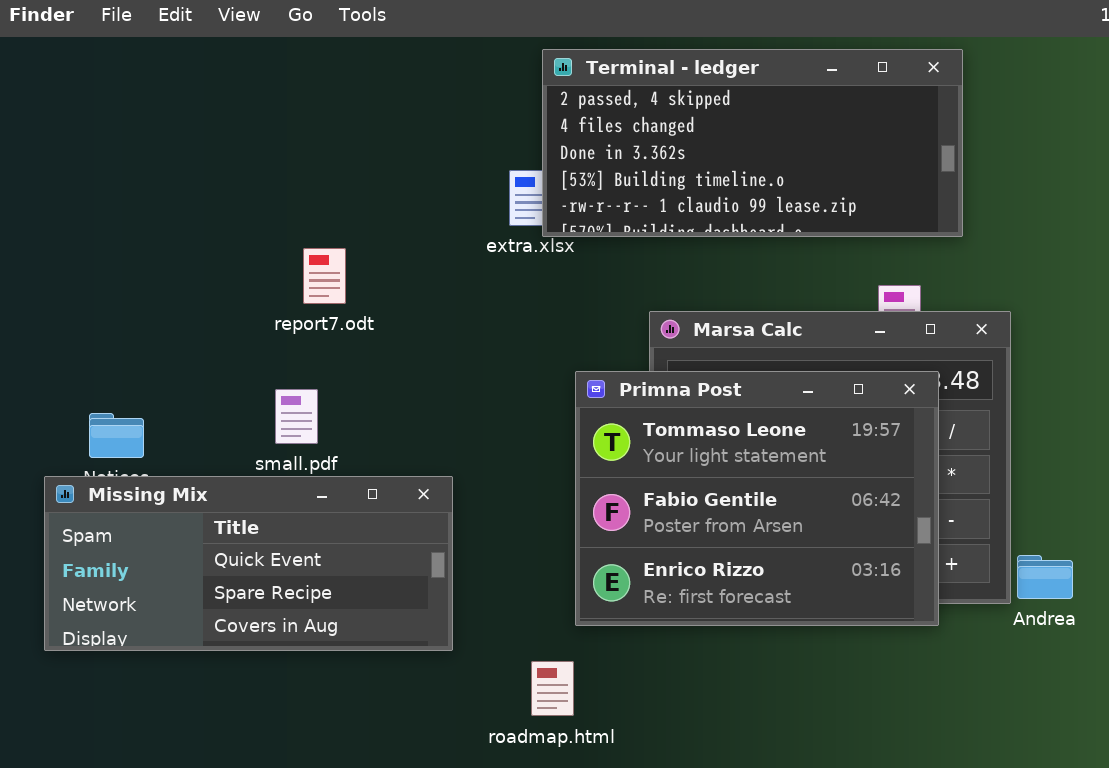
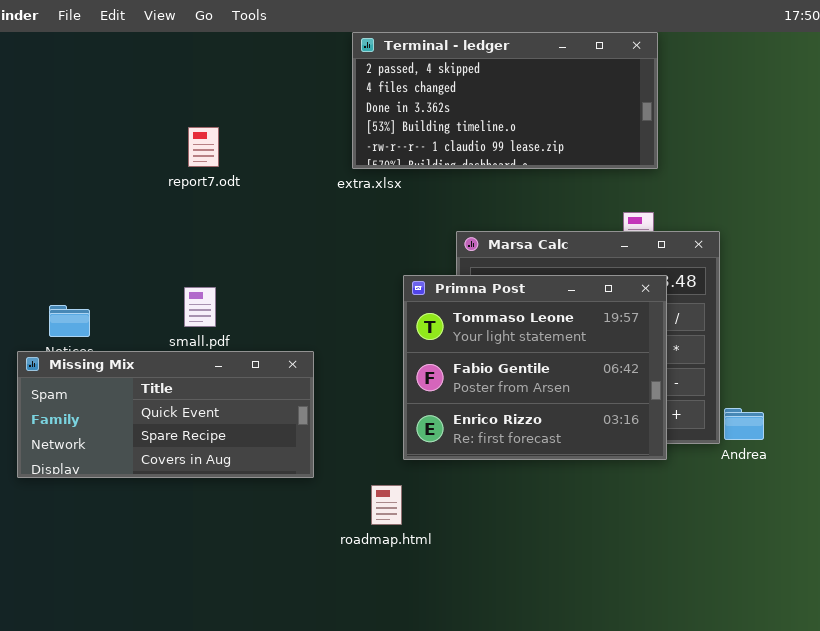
Terminal - ledger: [542,49,963,237] -> [352,32,658,169], moved
report7.odt: [303,248,346,304] -> [188,127,219,167], moved

